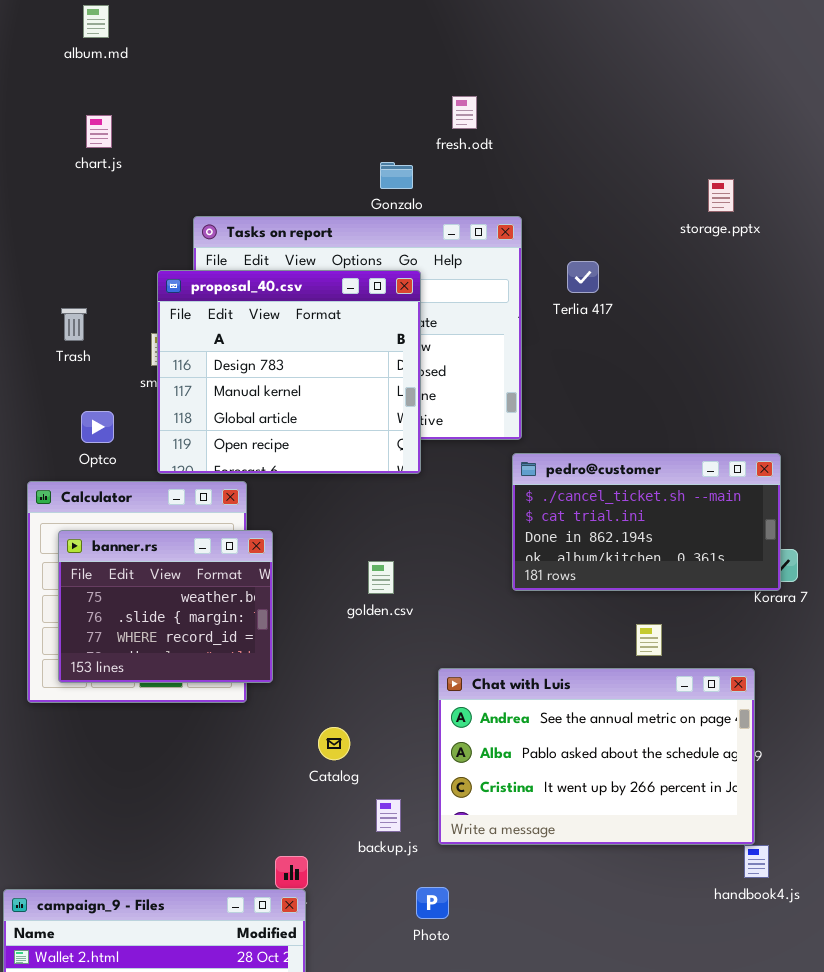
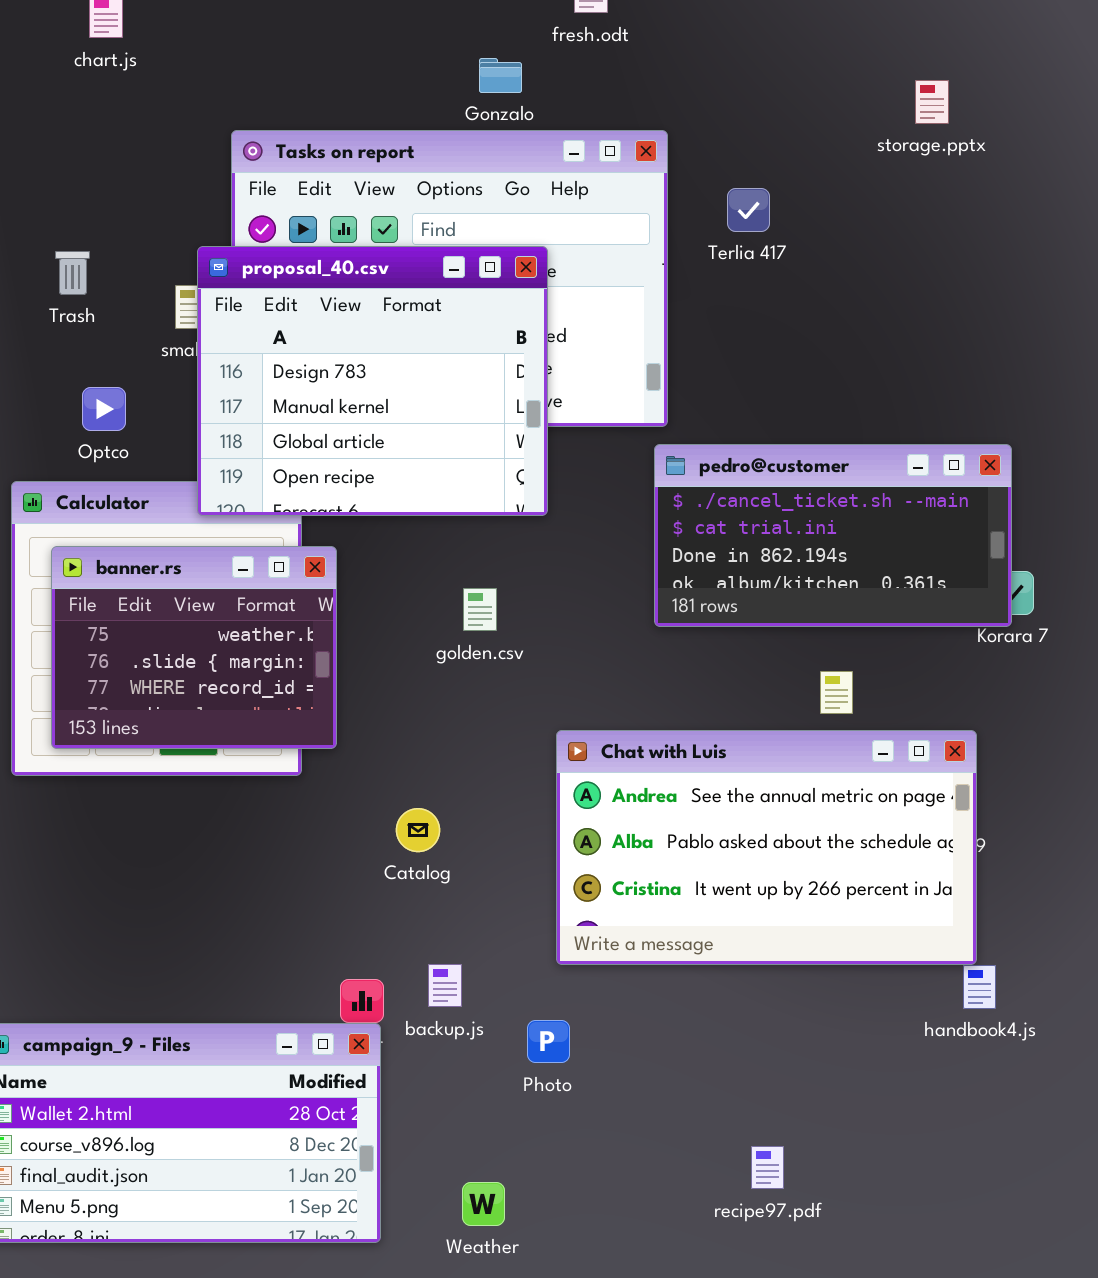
proposal_40.csv: [157,270,421,474] -> [197,246,548,516], moved
backup.js: [376,799,401,832] -> [428,964,462,1007], moved

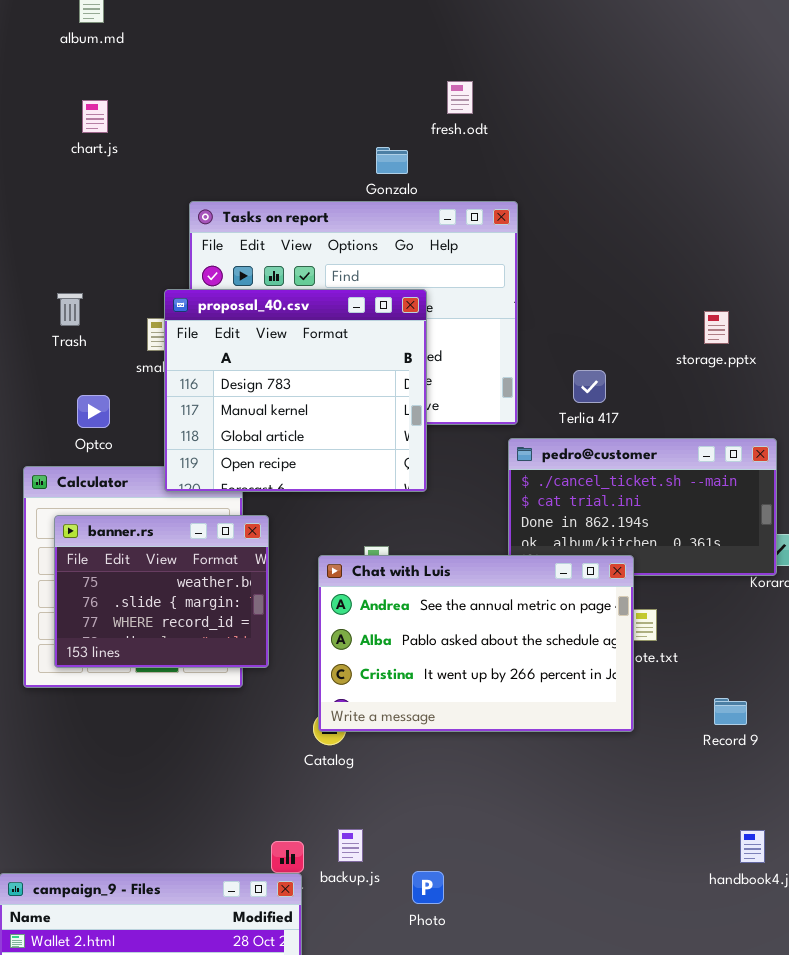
storage.pptx: [915,80,949,124] -> [704,311,729,344], moved
Terlia 417: [727,188,770,232] -> [573,370,606,403], moved
Chat with Luis: [556,730,977,965] -> [318,555,634,732], moved

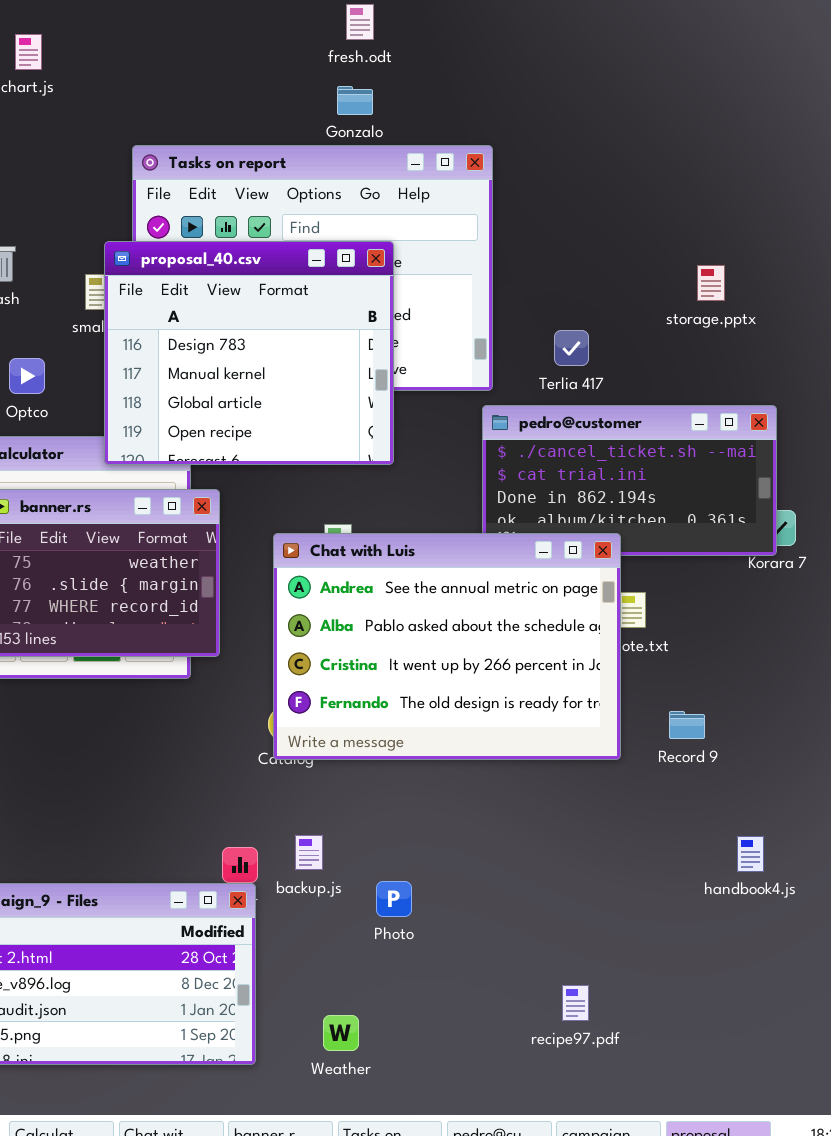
fresh.odt: [447,81,473,114] -> [346,4,374,40], moved
Chat with Luis: [318,555,634,732] -> [273,533,621,760], resized
Record 9: [714,698,747,725] -> [669,711,705,739], moved

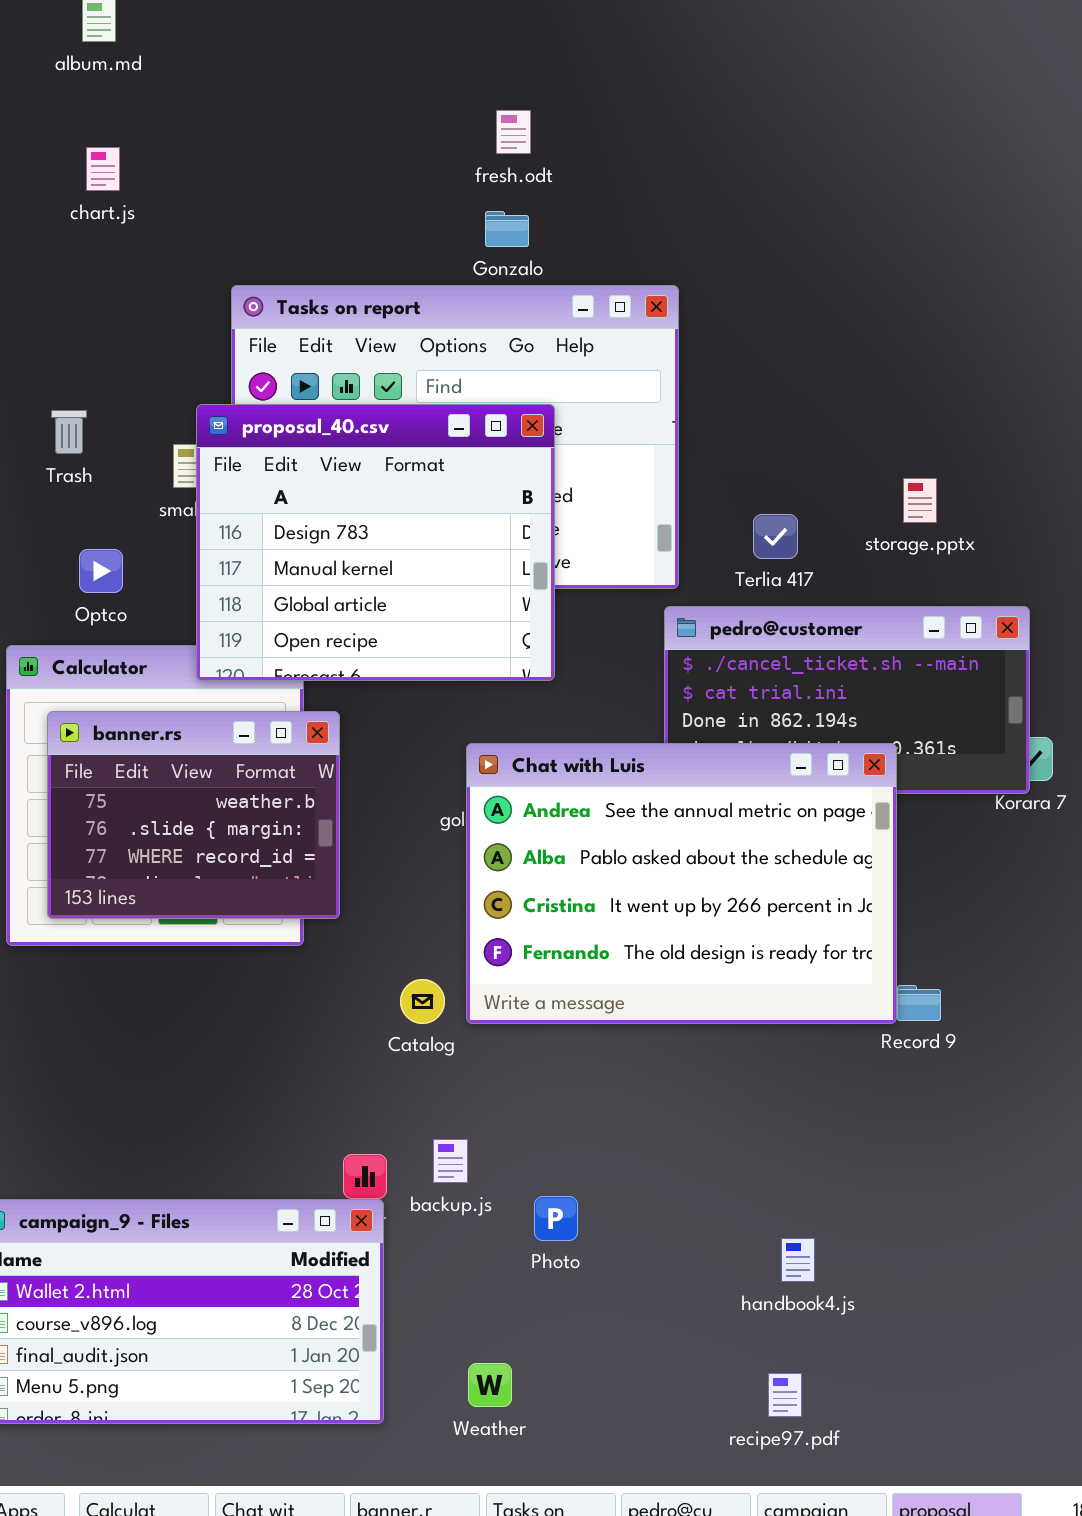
storage.pptx: [697,265,725,301] -> [903,478,937,523], moved
Chat with Luis: [273,533,621,760] -> [466,743,897,1024], moved
handbook4.js: [737,836,764,872] -> [781,1238,815,1282], moved
recipe97.pdf: [562,985,589,1021] -> [768,1373,802,1417], moved

